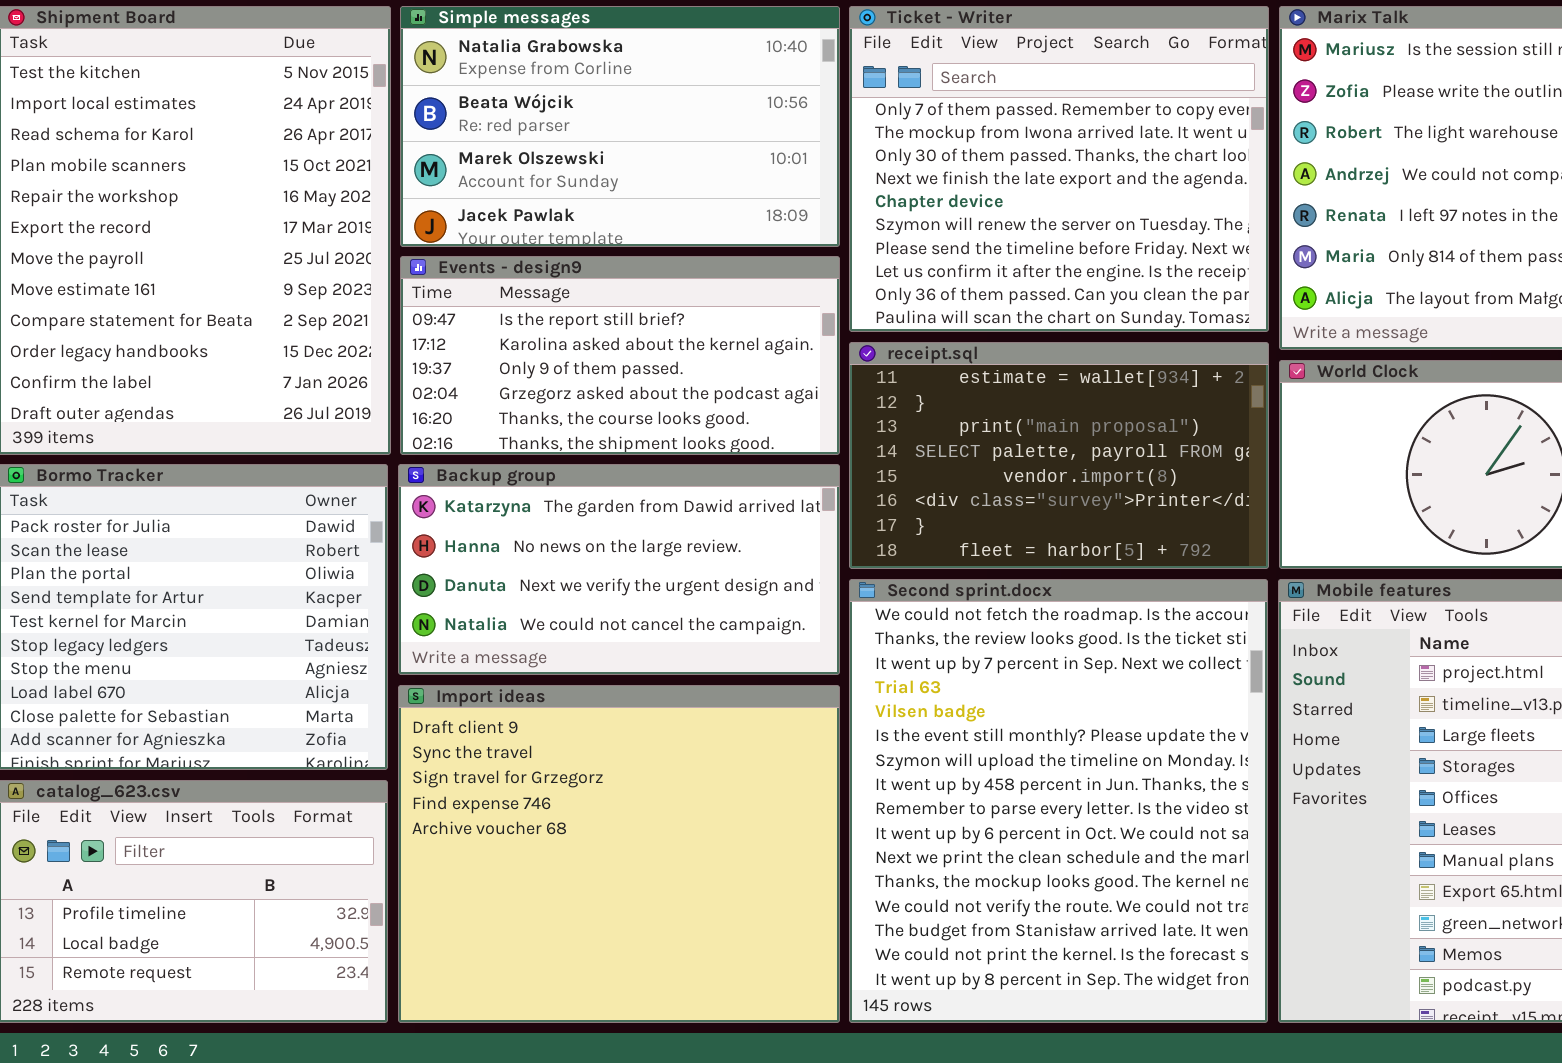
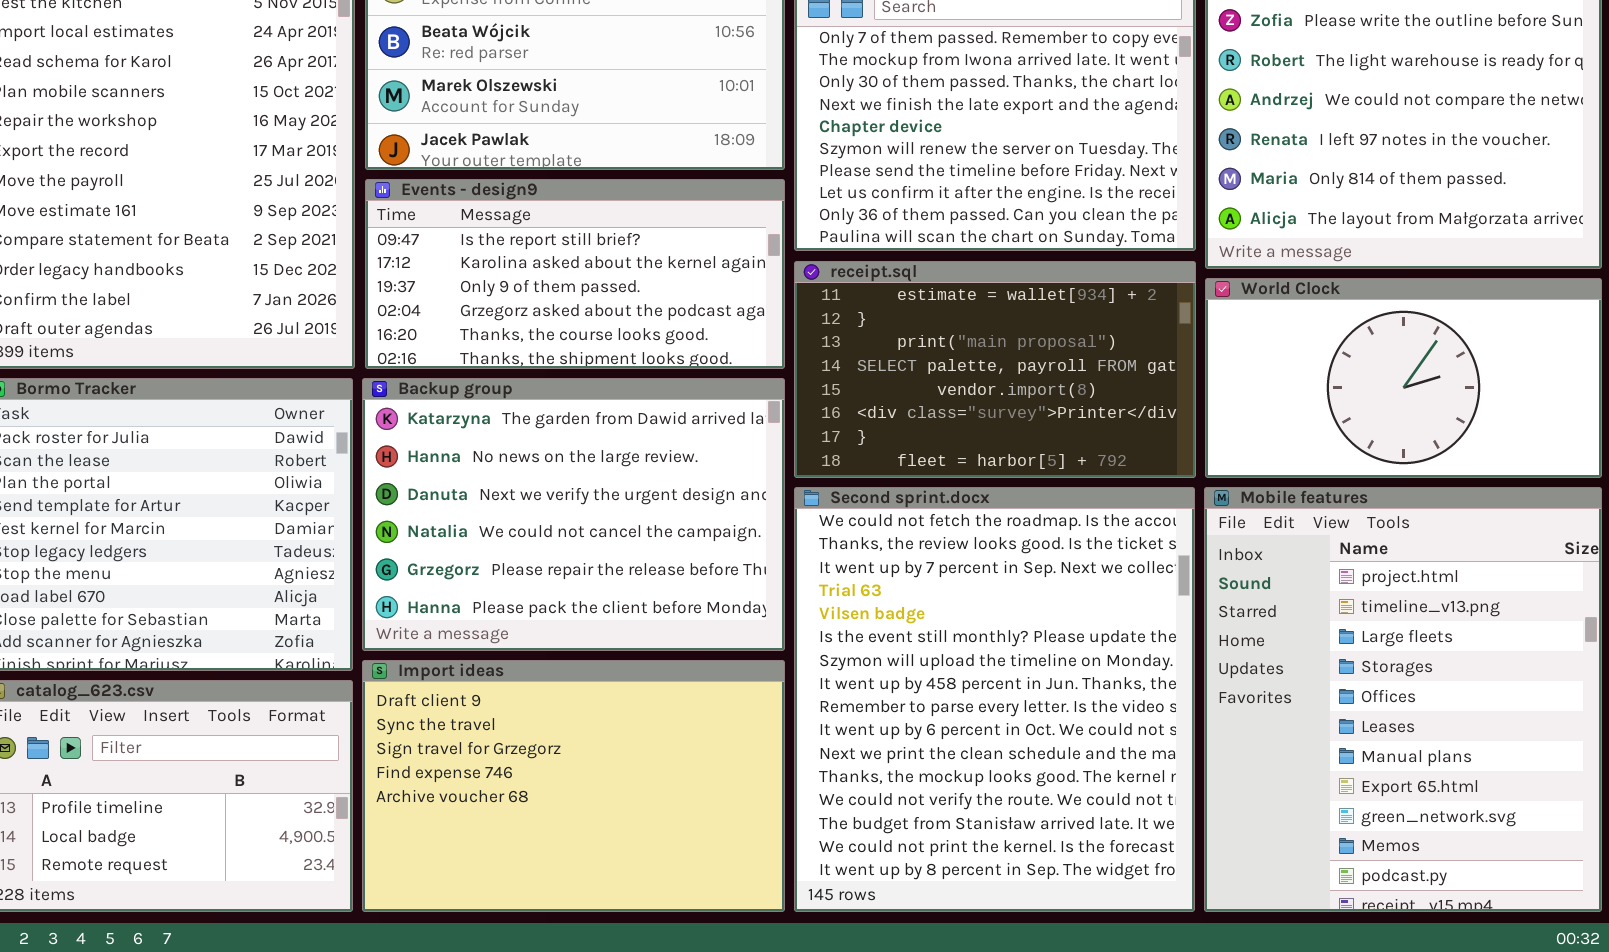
Backup group: [398,464,840,675] -> [362,378,785,651], resized
Import ideas: [398,685,840,1023] -> [362,660,785,912], resized

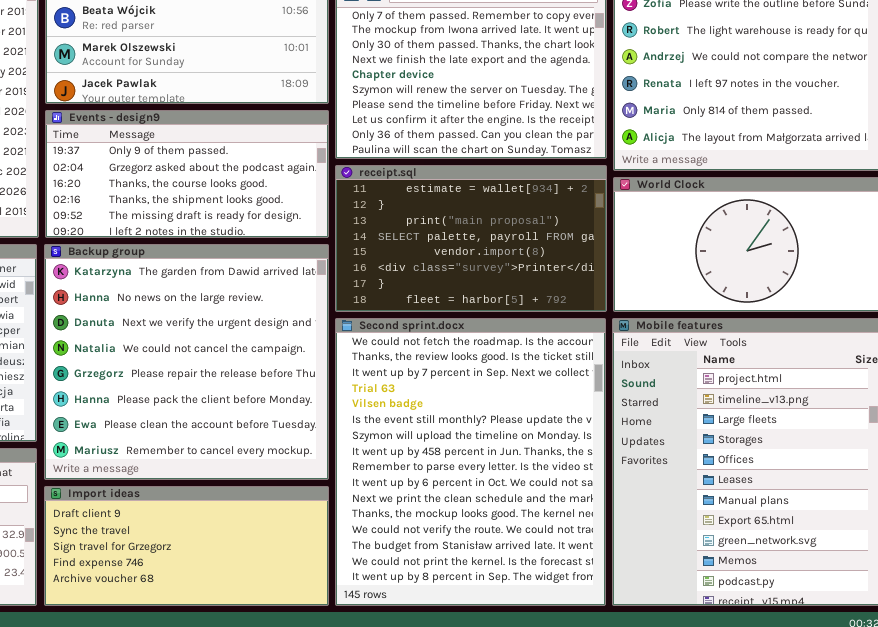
Events - design9: [365,179,785,369] -> [45,110,329,238], scrolled down 2 rows
Backup group: [362,378,785,651] -> [44,244,329,480], resized
Import ideas: [362,660,785,912] -> [44,486,329,606], resized

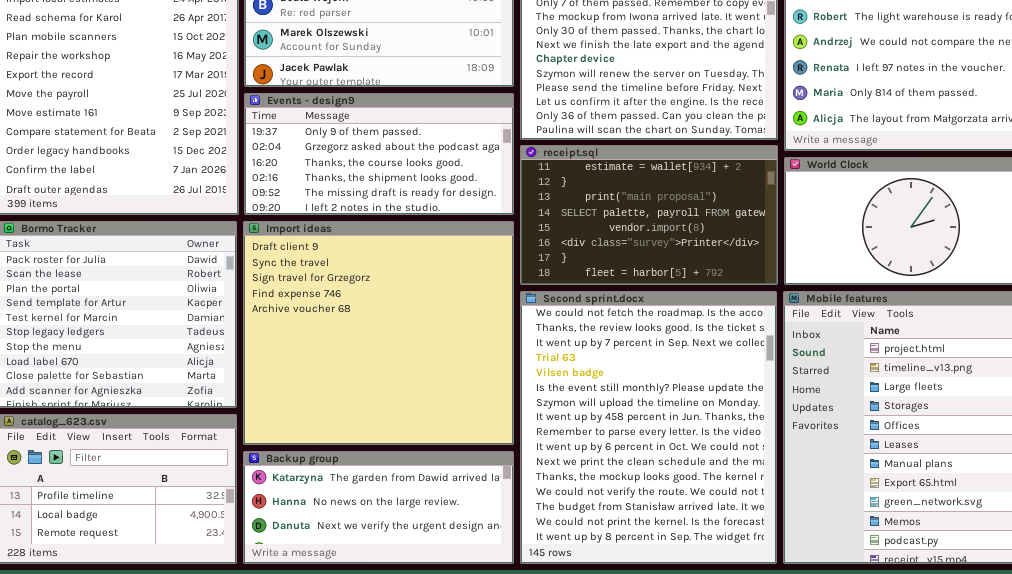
Backup group: [44,244,329,480] -> [243,451,514,564], moved, resized
Import ideas: [44,486,329,606] -> [243,221,514,445], moved, resized

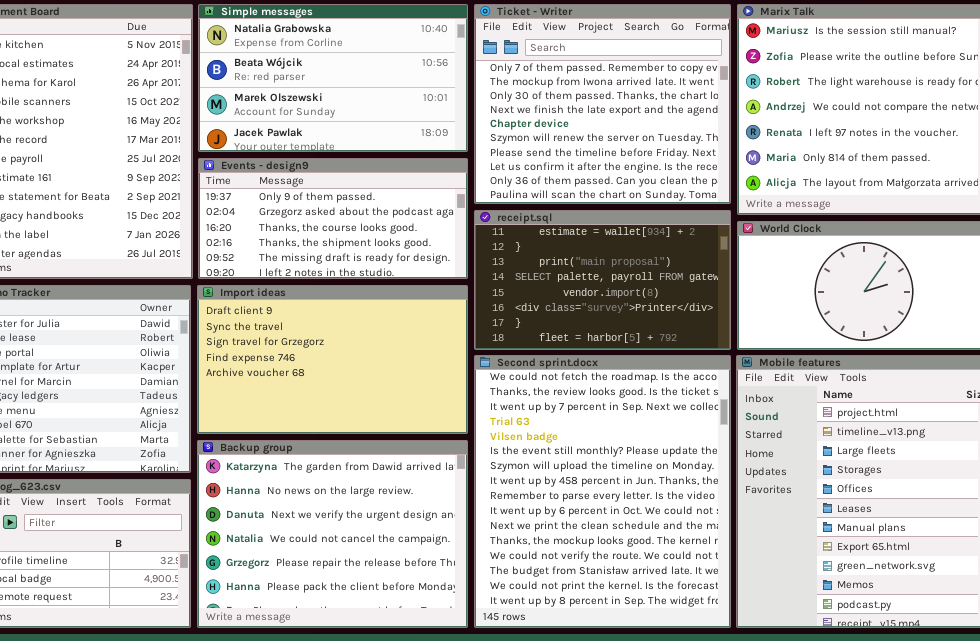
Import ideas: [243,221,514,445] -> [197,285,468,434], resized
Backup group: [243,451,514,564] -> [197,440,468,628], resized

